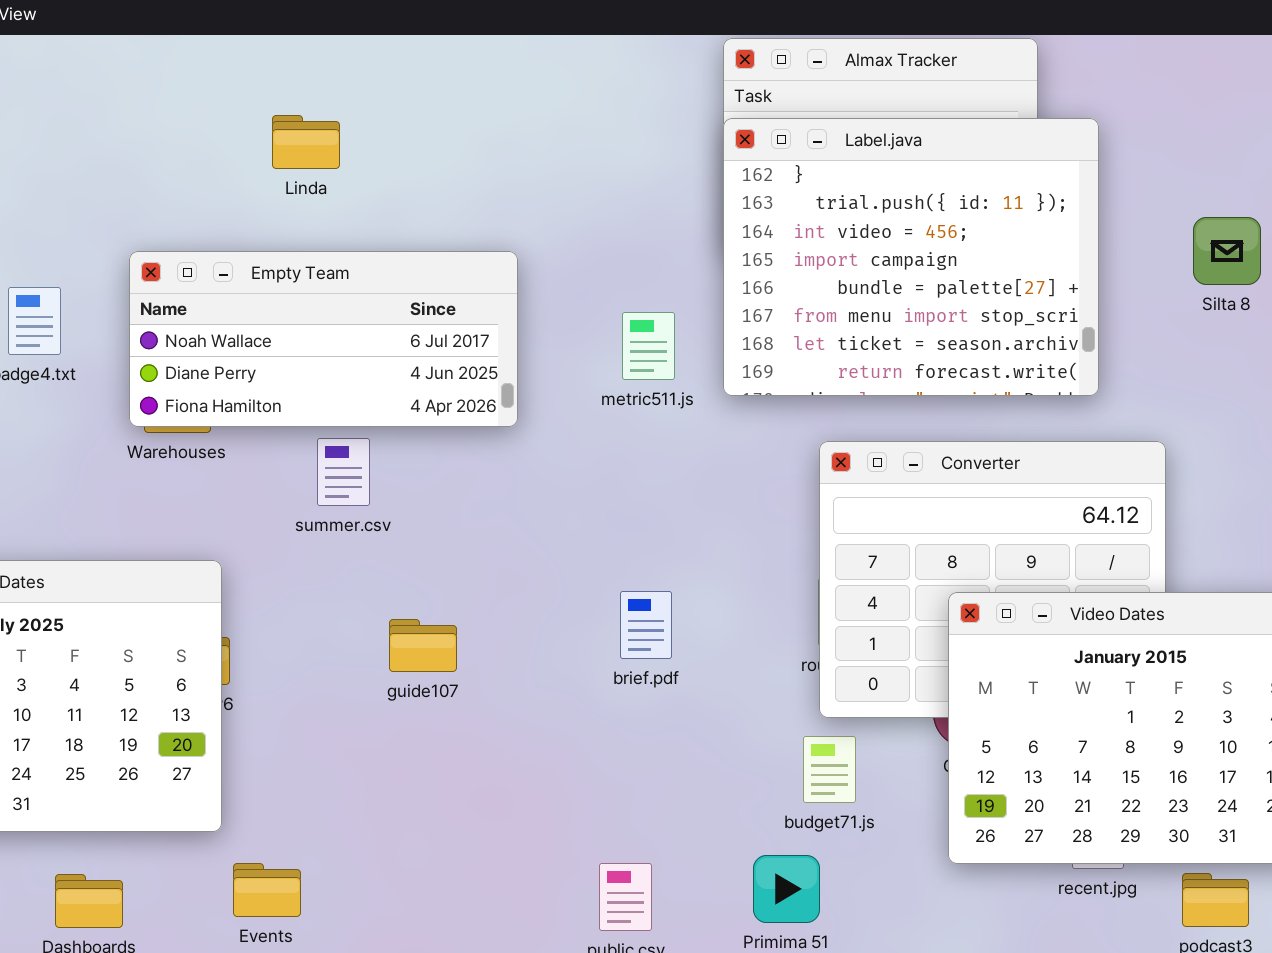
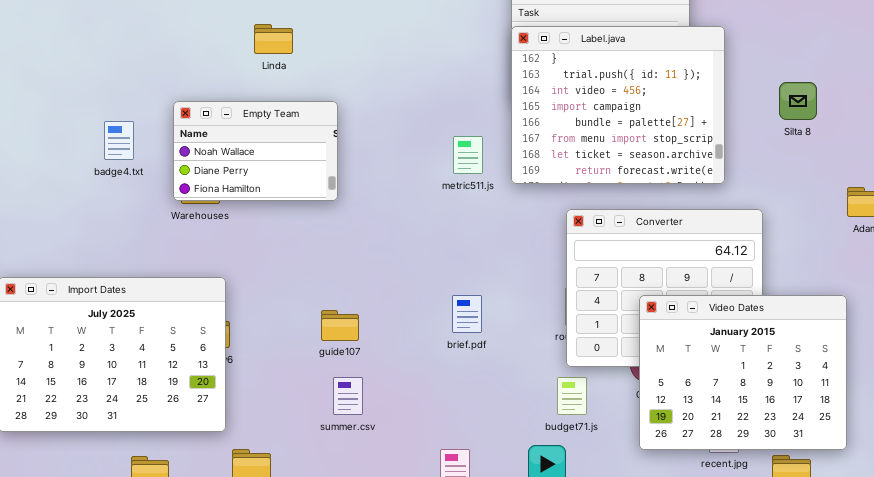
Empty Team: [129,251,518,427] -> [173,101,338,201], resized
summer.csv: [317,438,370,506] -> [333,377,363,415], moved

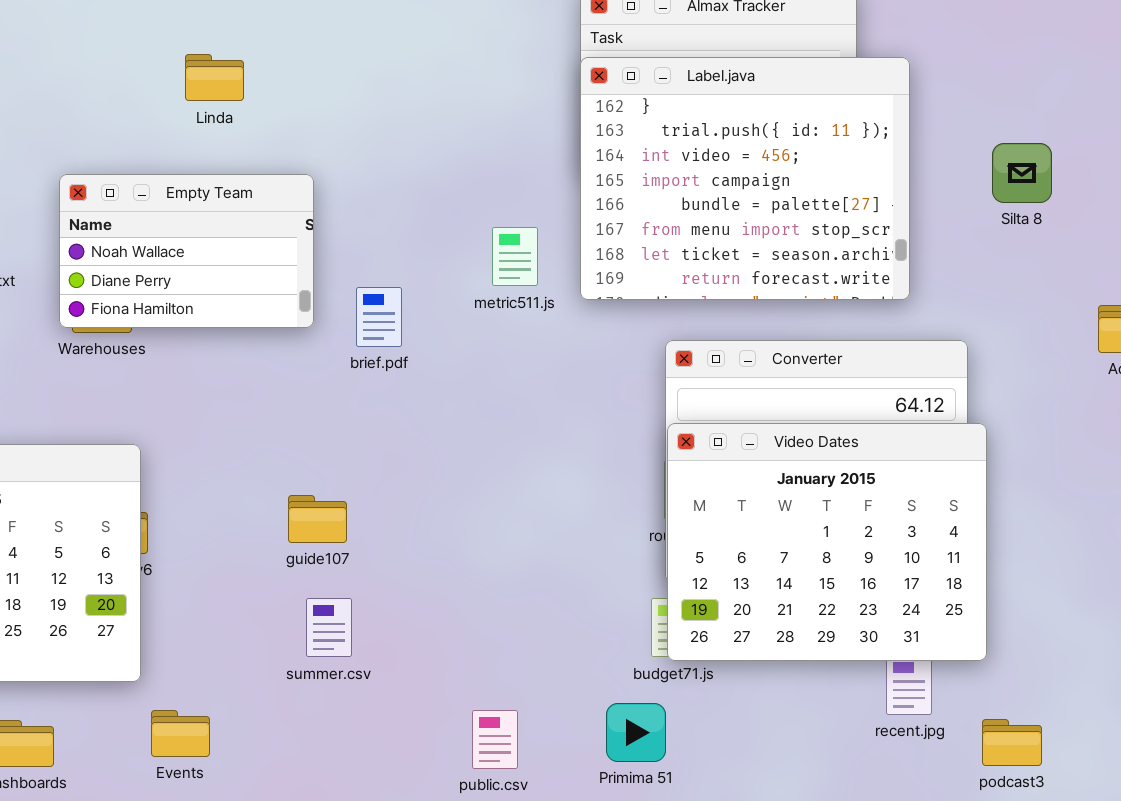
brief.pdf: [452,295,482,333] -> [356,287,402,347], moved
Video Dates: [639,295,847,450] -> [667,423,987,661], moved

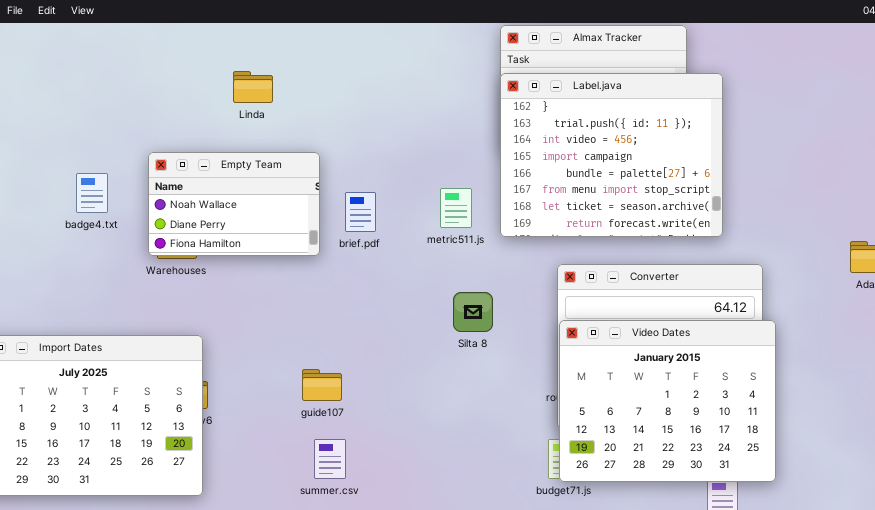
Silta 8: [992,143,1052,203] -> [453,292,493,332], moved
brief.pdf: [356,287,402,347] -> [345,192,376,232], moved

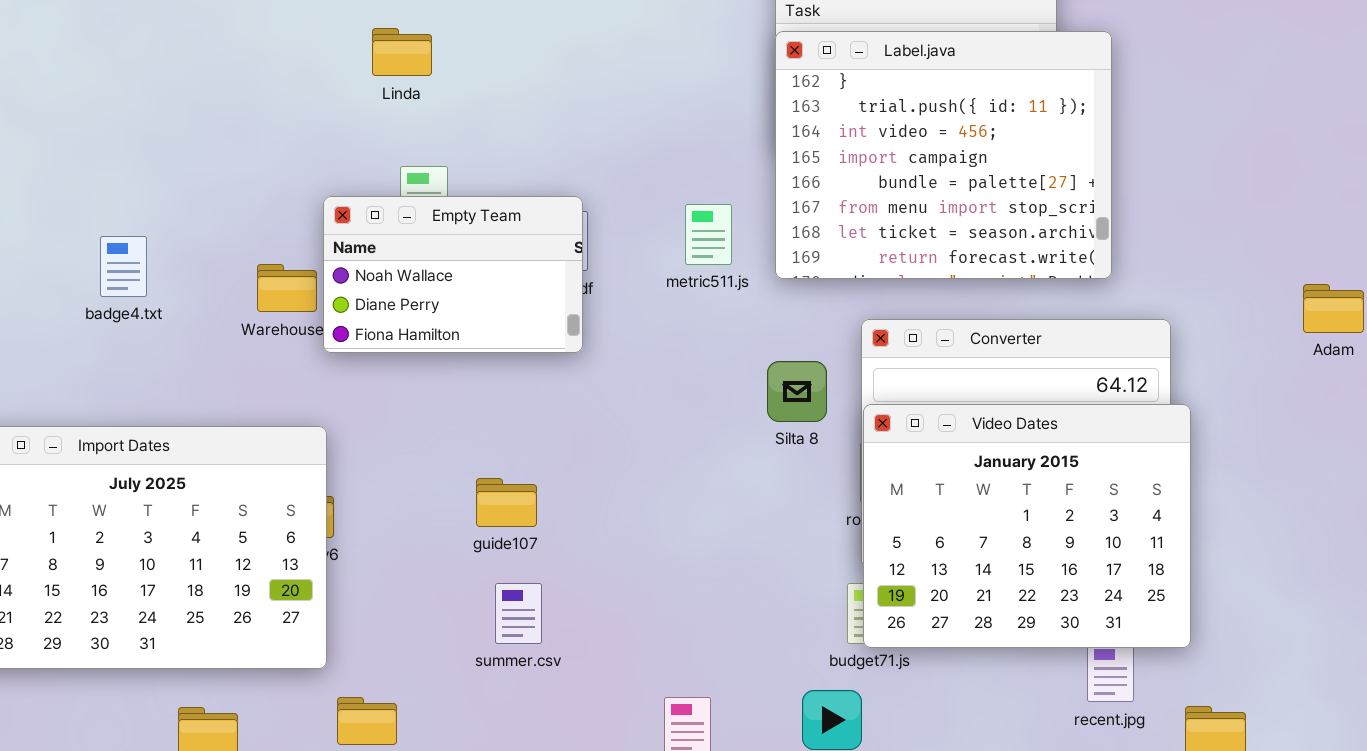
Empty Team: [148,152,320,256] -> [323,196,583,353], moved
badge4.txt: [76,173,108,213] -> [100,236,147,297], moved
Silta 8: [453,292,493,332] -> [767,361,827,422], moved

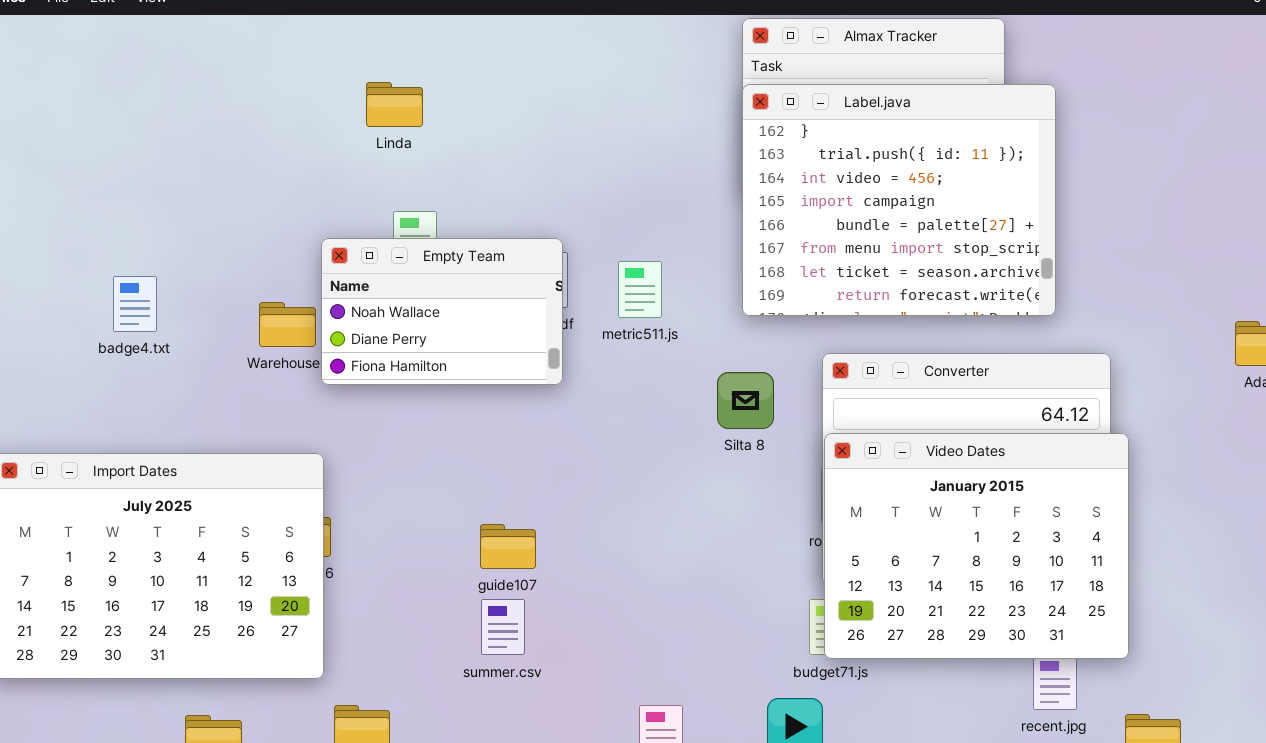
metric511.js: [685,204,732,265] -> [618,261,662,318], moved
Silta 8: [767,361,827,422] -> [717,372,774,429], moved
guide107: [476,478,537,527] -> [480,524,536,569], moved

